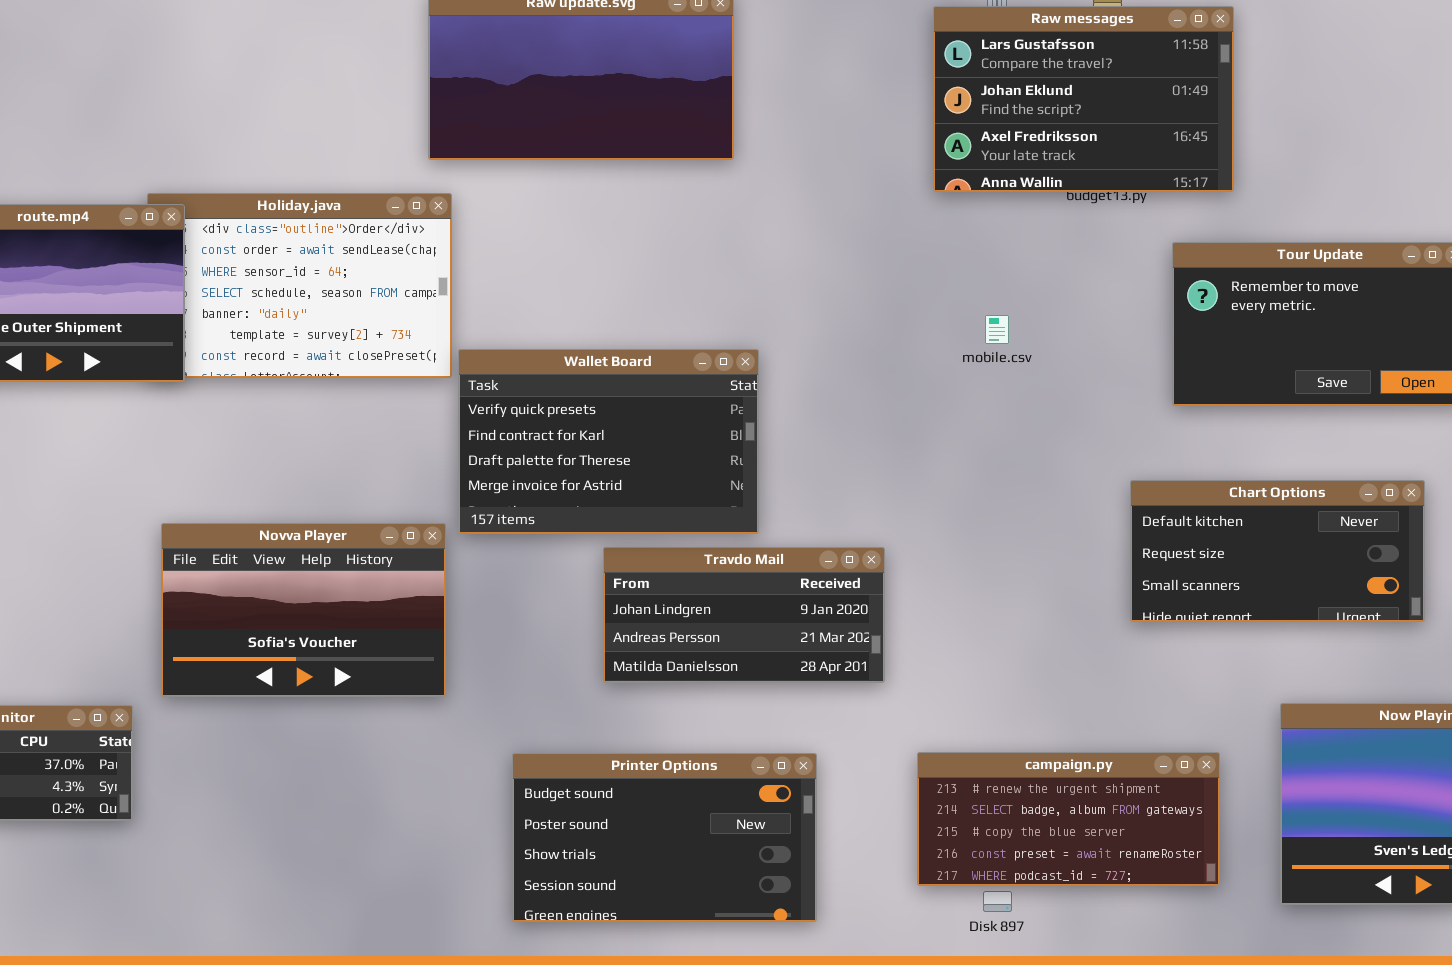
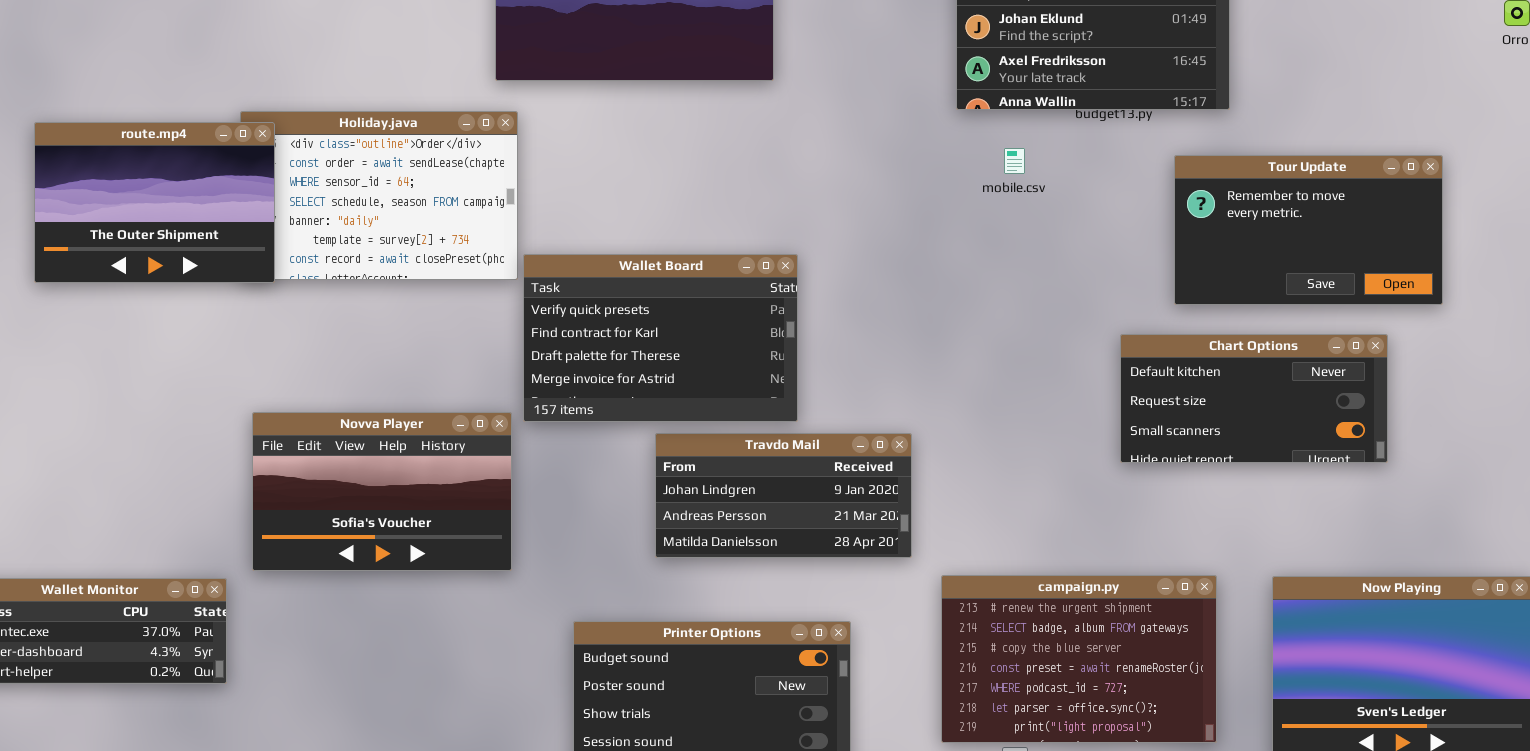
mobile.csv: [985,315,1009,344] -> [1004,148,1025,174], moved
Chart Options: [1130,480,1425,622] -> [1120,334,1388,463], moved
campaign.py: [917,752,1220,886] -> [941,575,1217,743], resized

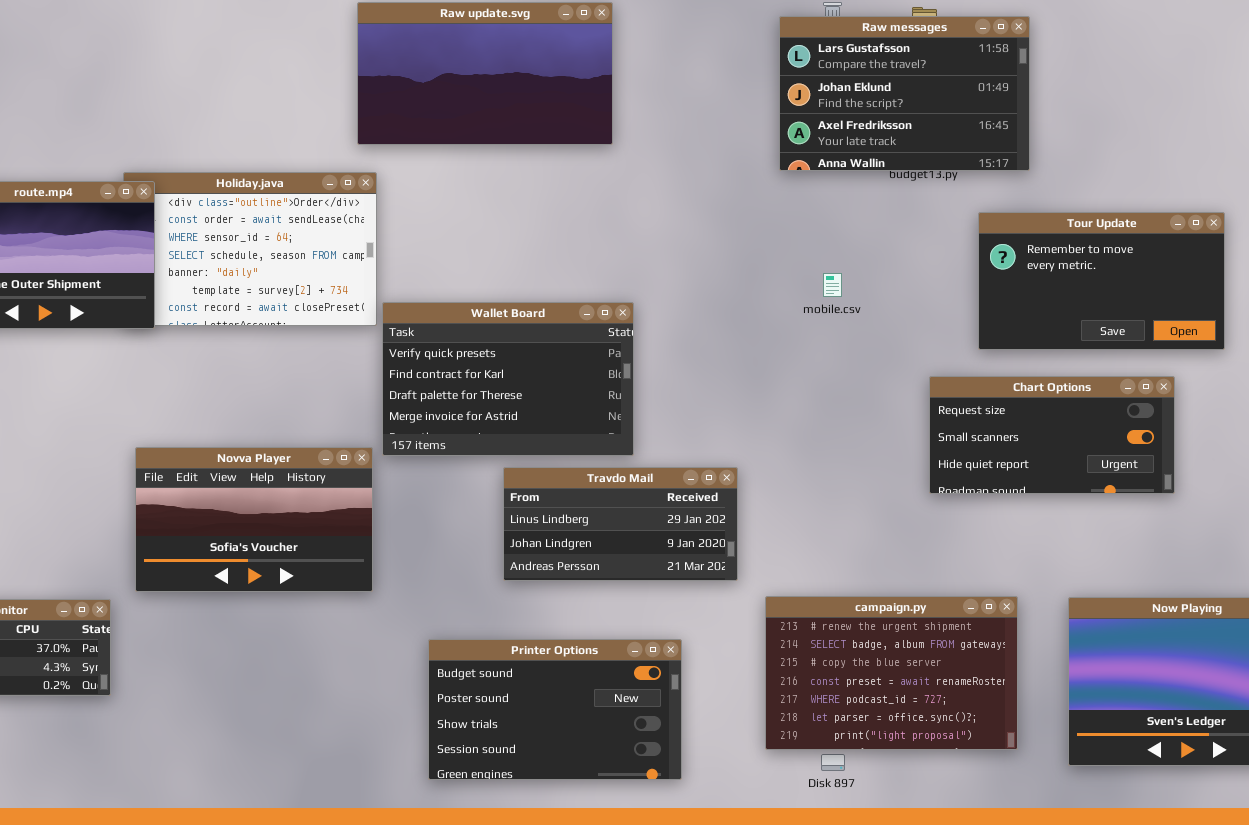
mobile.csv: [1004,148,1025,174] -> [823,273,842,297], moved
Chart Options: [1120,334,1388,463] -> [929,376,1175,494], scrolled down 1 row
Travdo Mail: [655,433,912,558] -> [503,467,738,581], scrolled up 1 row

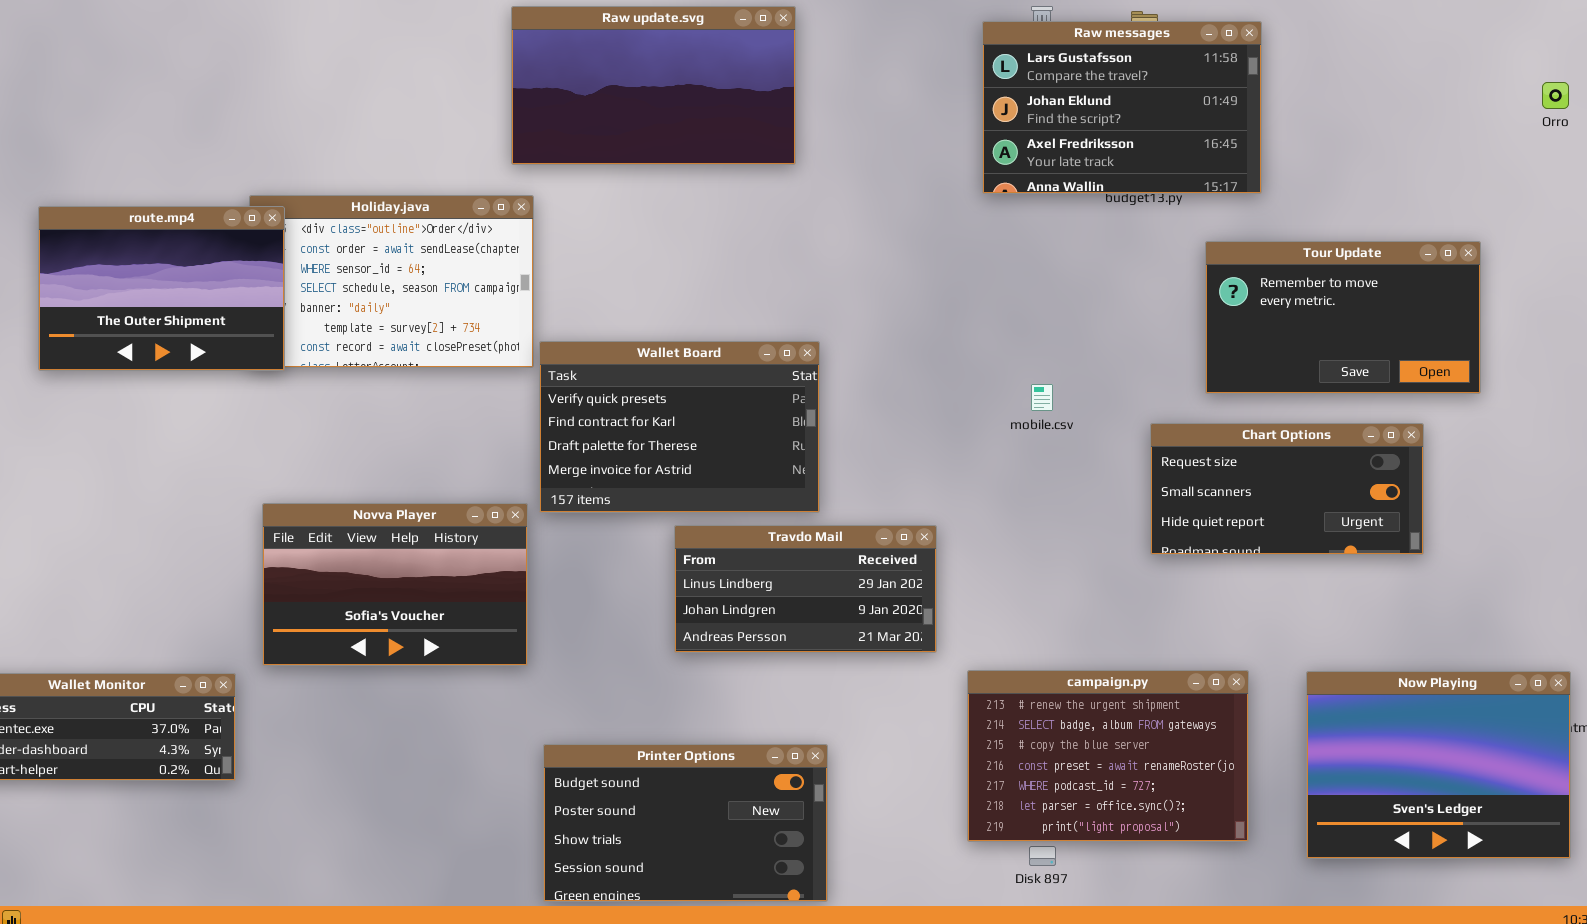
mobile.csv: [823,273,842,297] -> [1031,384,1053,411], moved
Printer Options: [428,639,682,780] -> [543,744,828,902], moved

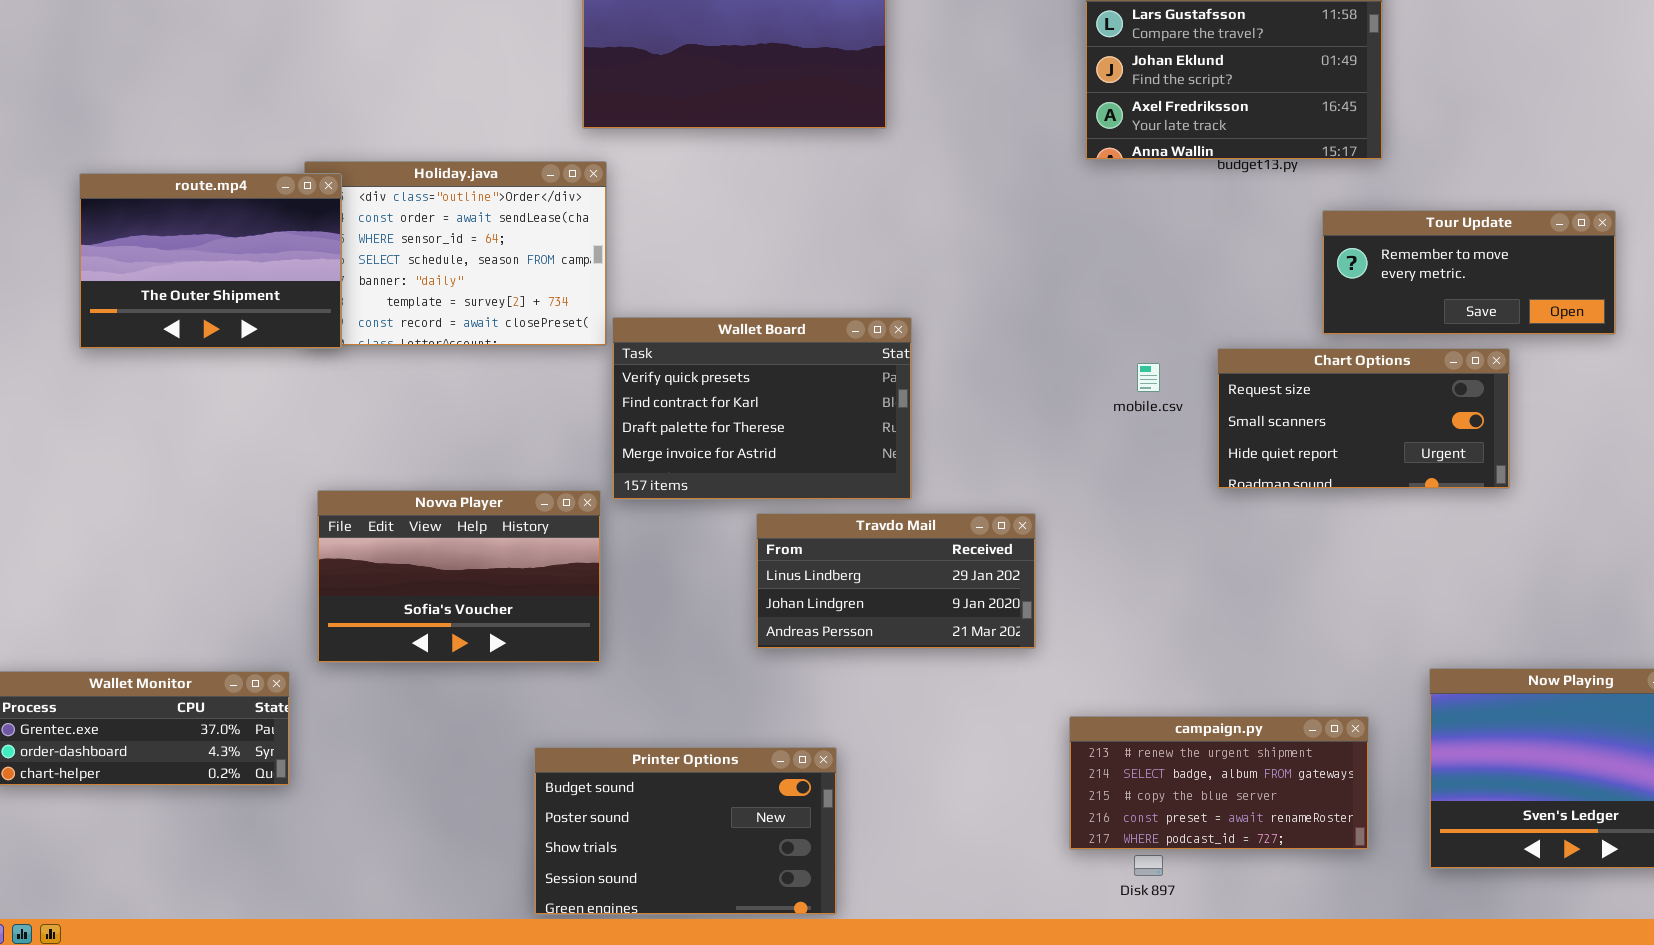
Tour Update: [1205,241,1481,394] -> [1322,210,1616,335], resized
Chart Options: [1150,423,1424,555] -> [1217,348,1510,489], moved
campaign.py: [967,670,1249,842] -> [1069,716,1369,850], resized
Printer Options: [543,744,828,902] -> [534,747,837,915], moved

